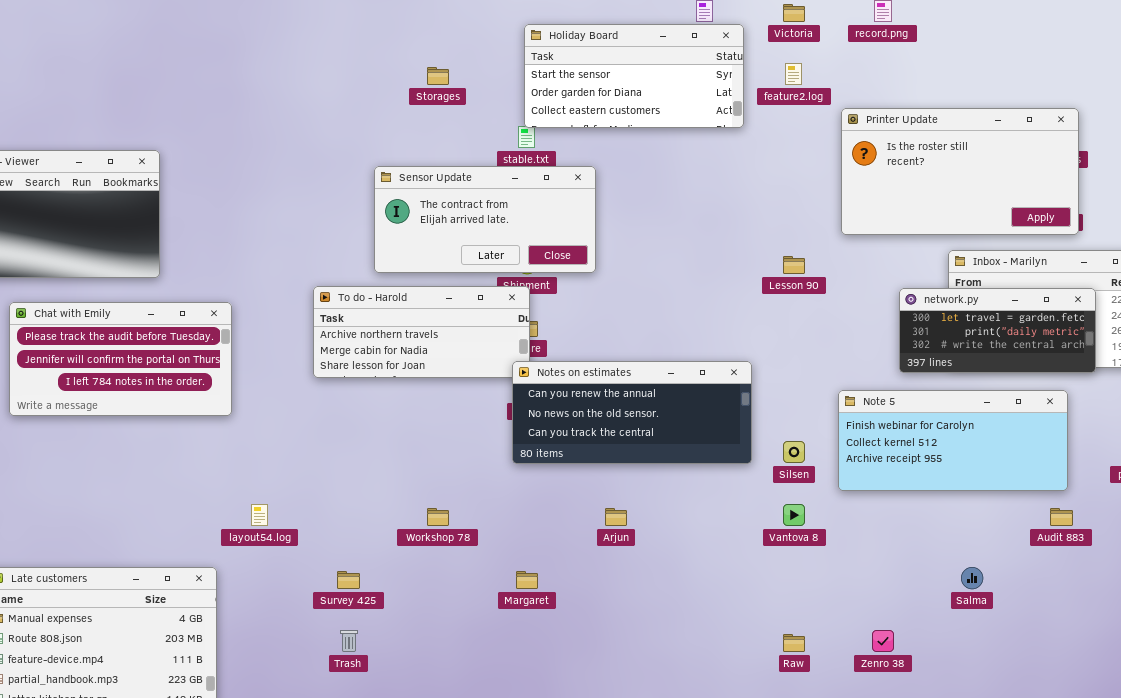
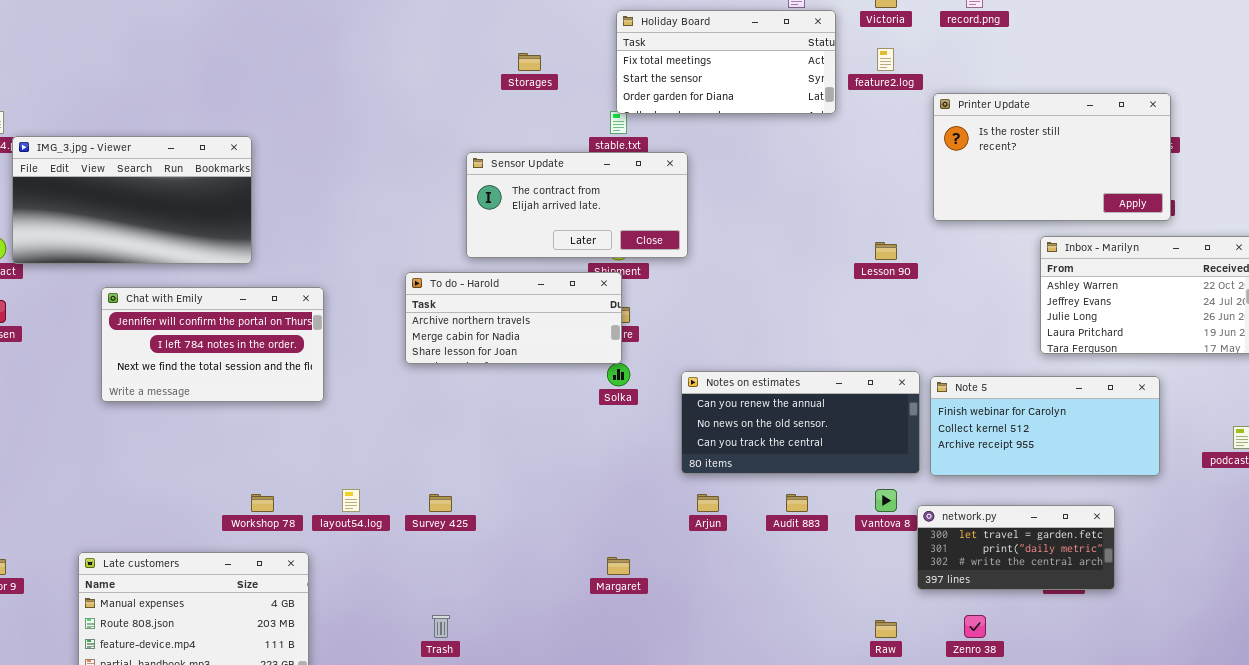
Holiday Board: [524,24,744,128] -> [616,10,836,114], scrolled up 1 row
network.py: [899,288,1096,373] -> [917,505,1115,590], moved
Chat with Emily: [9,302,232,416] -> [101,287,324,402], scrolled down 1 row
Notes on estimates: [512,361,752,464] -> [681,371,920,474], moved
Workshop 78: [427,508,449,526] -> [251,494,274,512], moved
Audit 883: [1050,508,1073,526] -> [786,494,808,512], moved
Survey 425: [337,571,360,589] -> [429,494,452,512], moved

